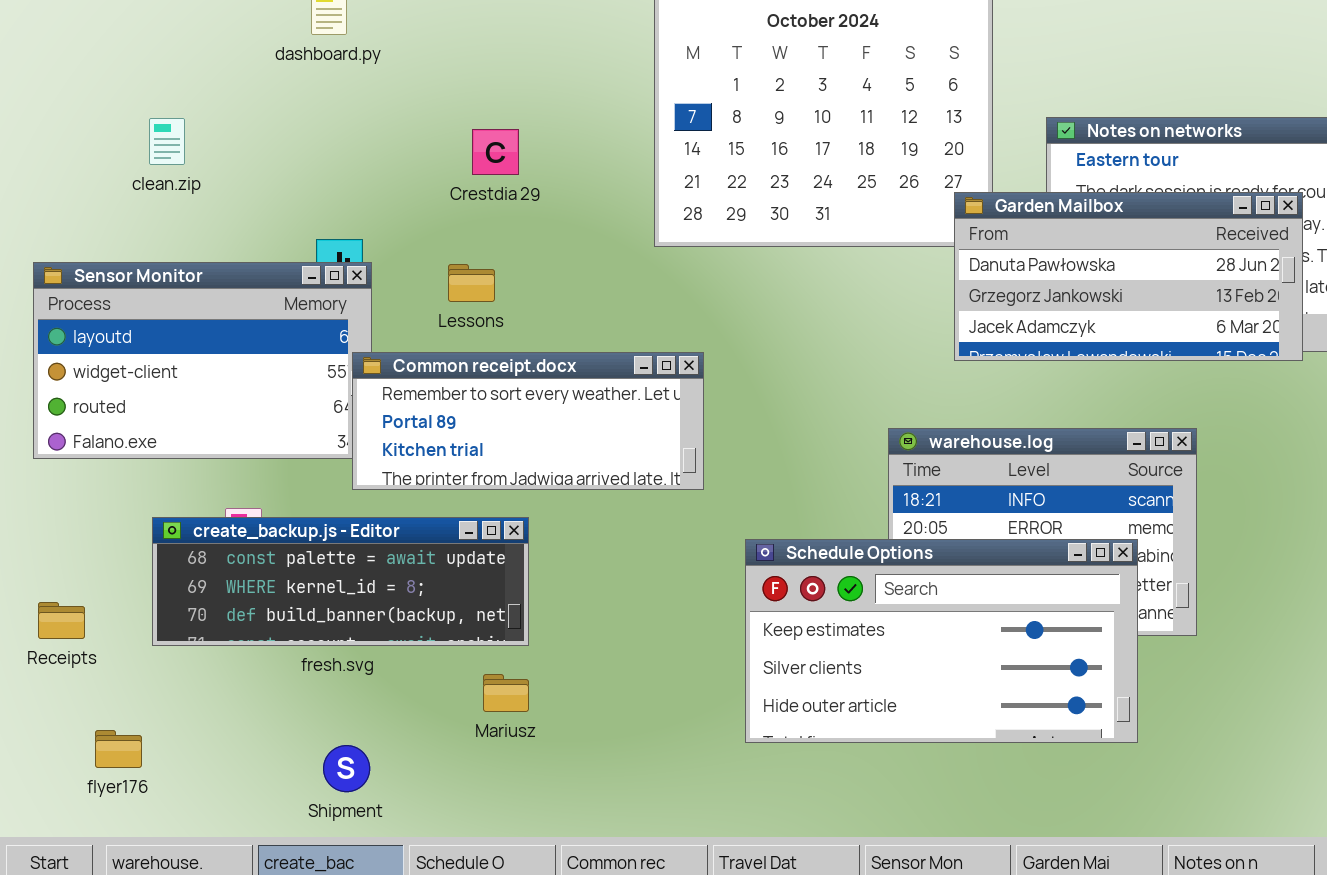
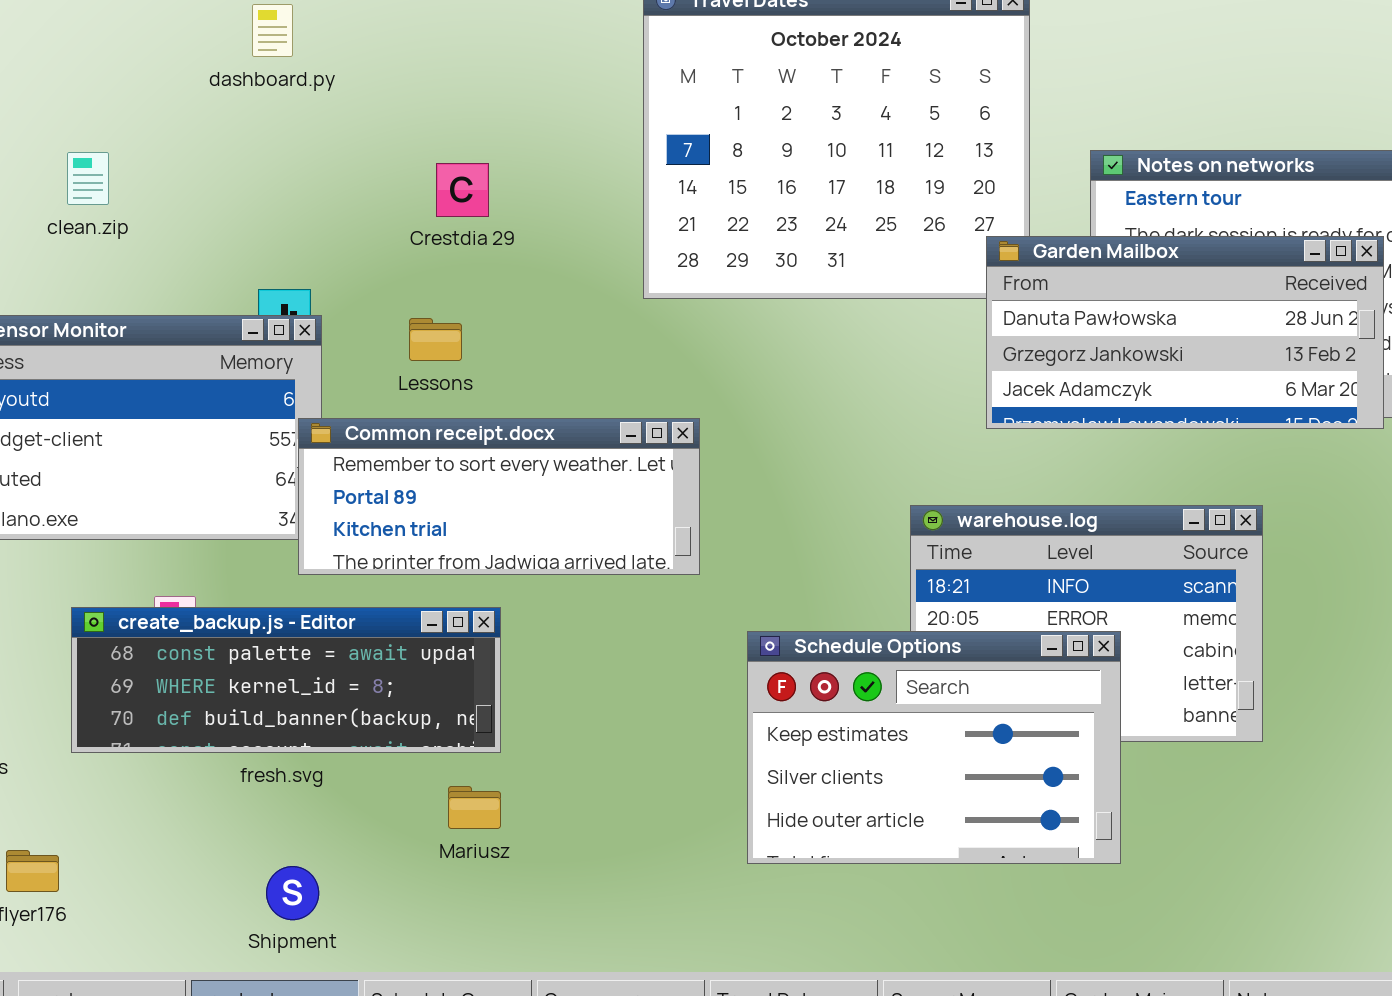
Schedule Options: [745,539,1138,743] -> [747,631,1121,864], resized

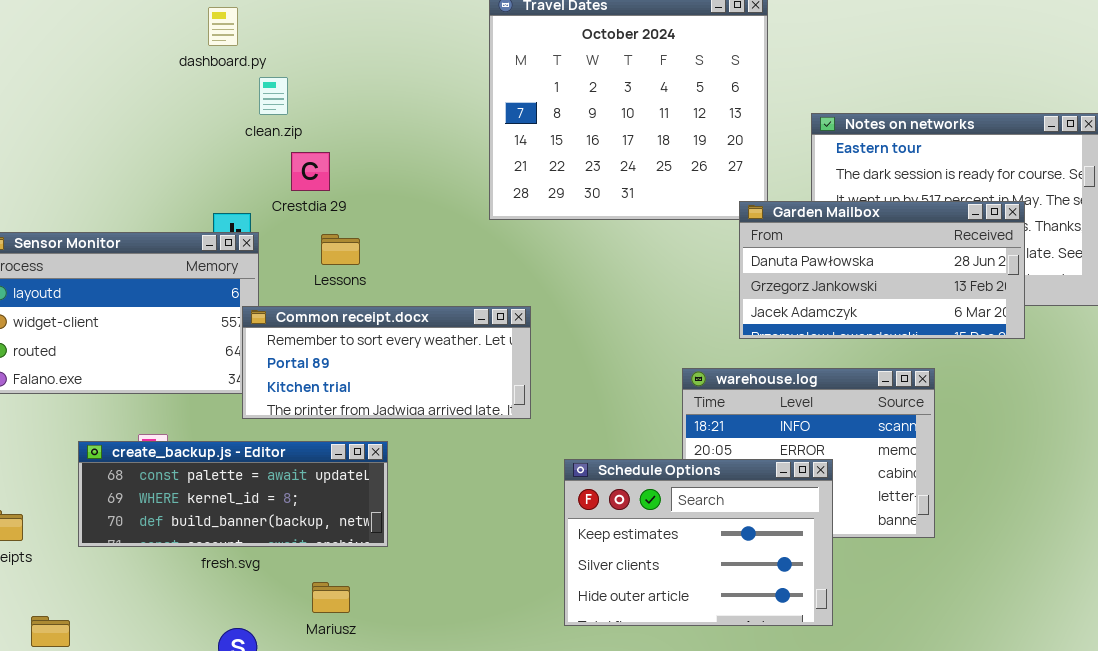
clean.zip: [67,152,109,205] -> [259,77,288,115], moved
Crestdia 29: [436,163,489,217] -> [291,152,330,191], moved
Garden Mailbox: [986,236,1384,429] -> [739,201,1025,339], moved
Mariusz: [448,786,501,829] -> [312,582,350,613], moved

